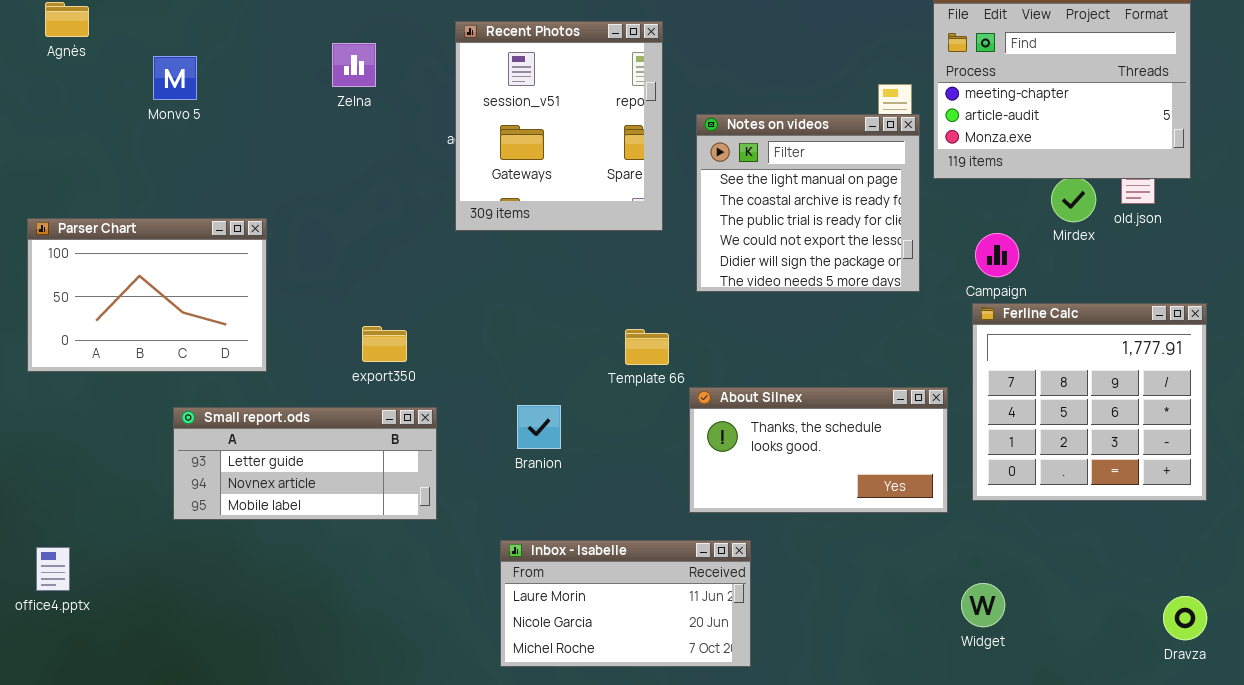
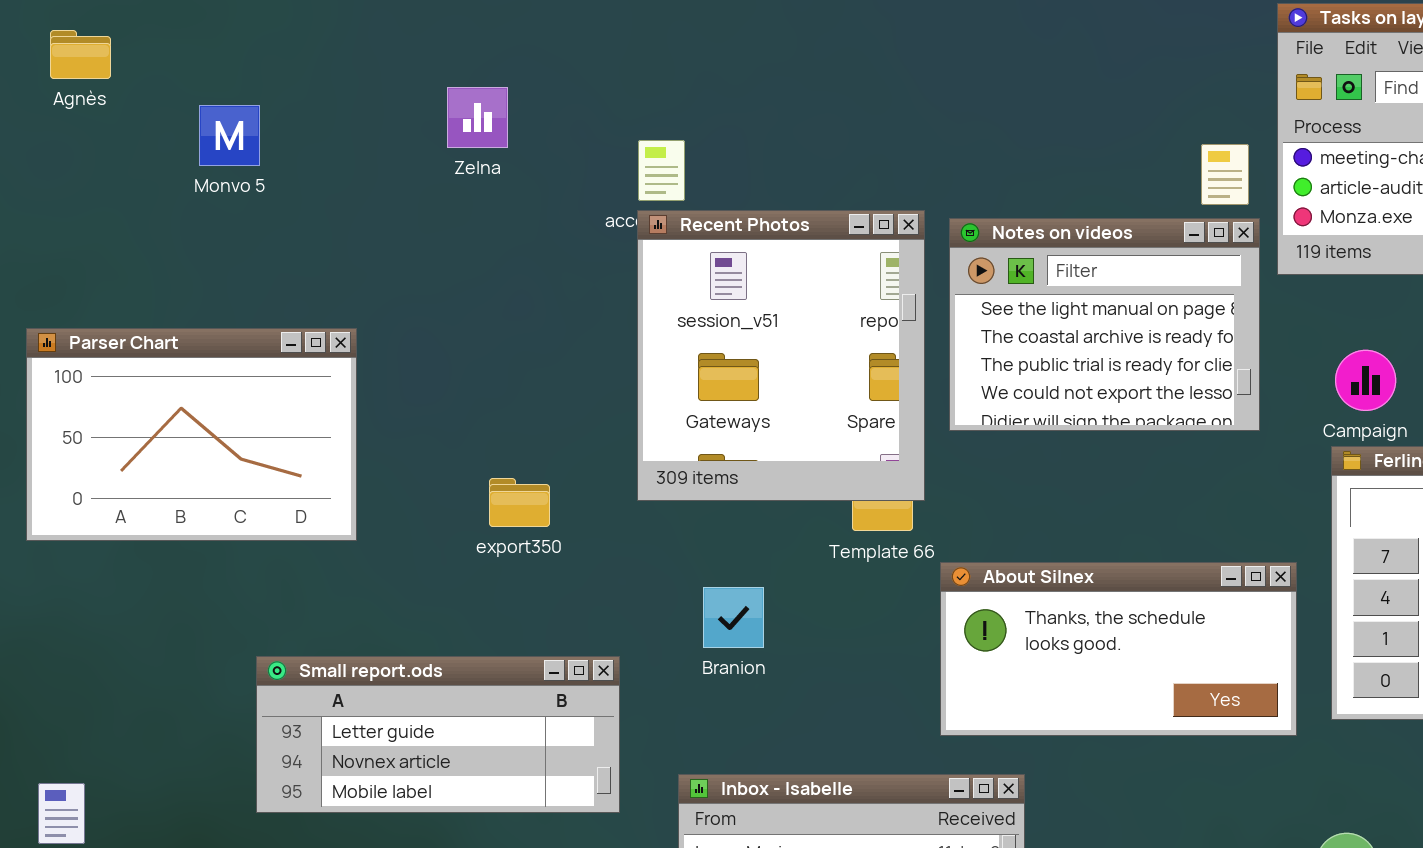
Recent Photos: [455,21,663,231] -> [637,210,925,501], moved
Notes on videos: [696,114,920,292] -> [949,218,1260,431], resized
Small report.ods: [173,407,437,520] -> [256,656,620,813], moved

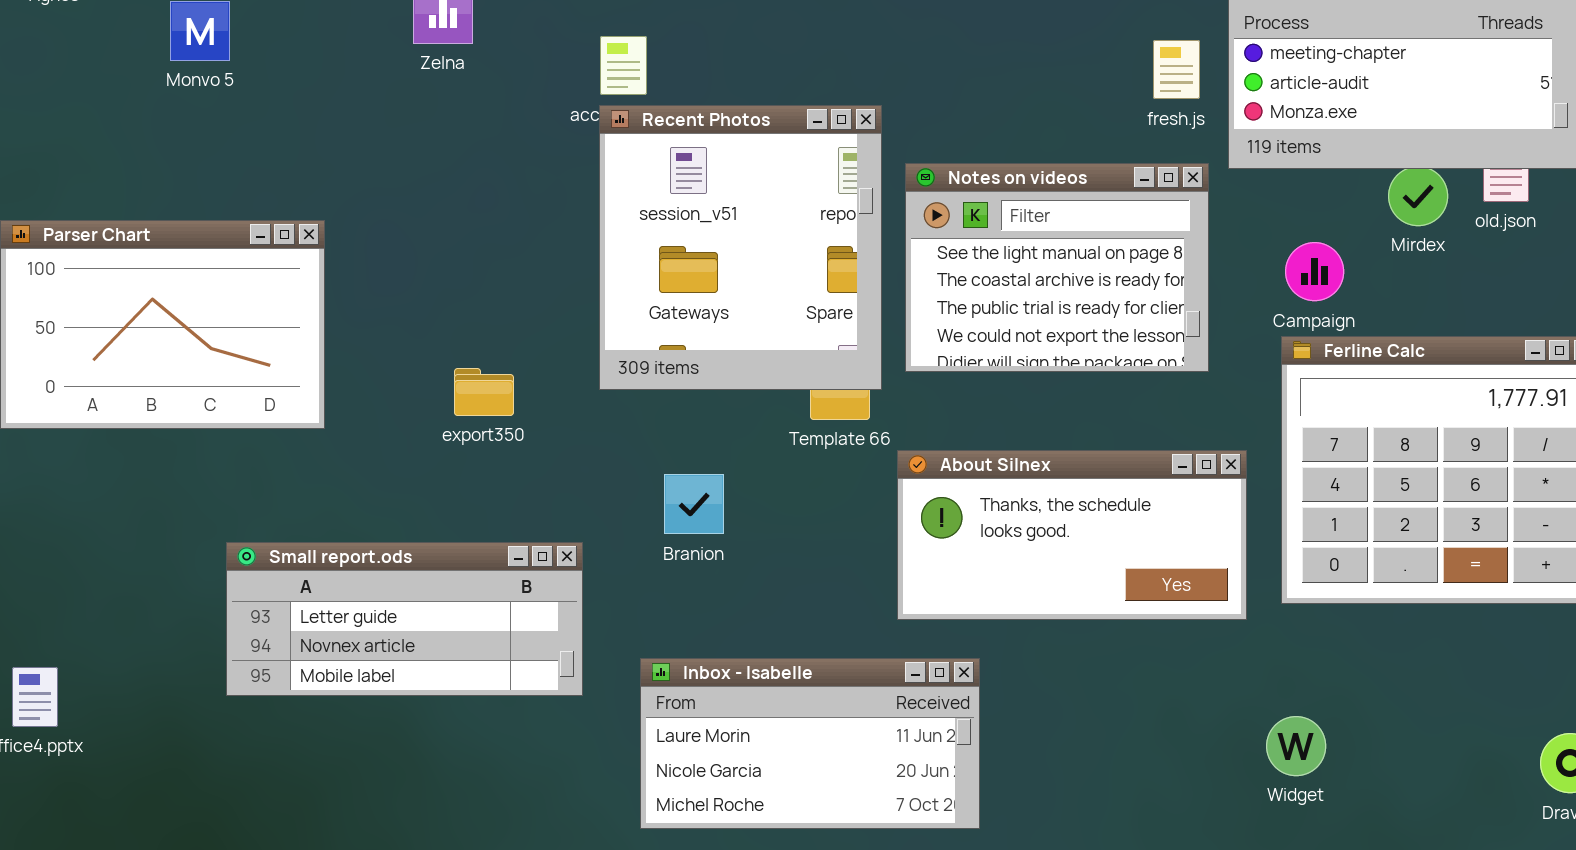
Notes on videos: [949,218,1260,431] -> [905,163,1209,372], moved

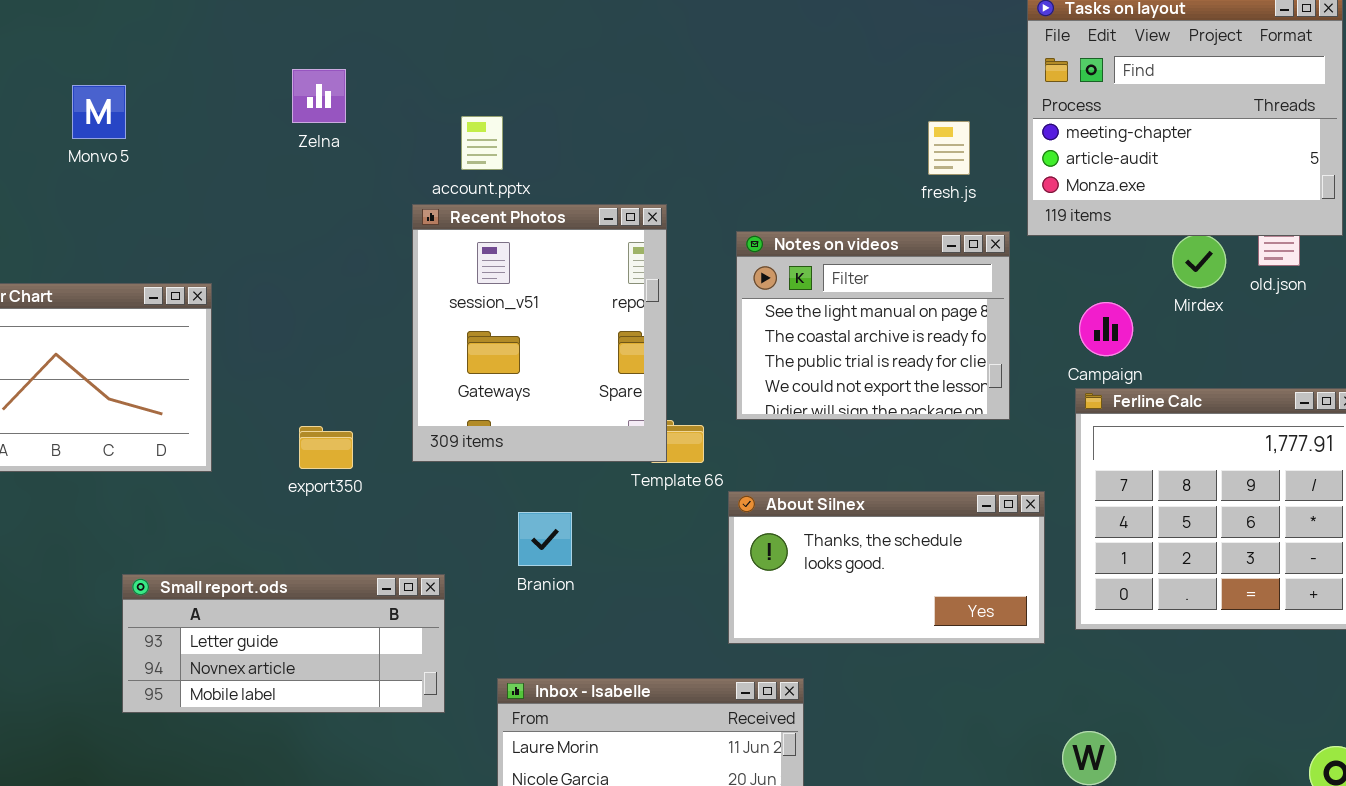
fresh.js: [1153,40,1200,99] -> [928,121,970,175], moved
Recent Photos: [599,105,882,390] -> [412,204,667,462], moved
export350: [454,368,514,416] -> [299,426,353,469], moved

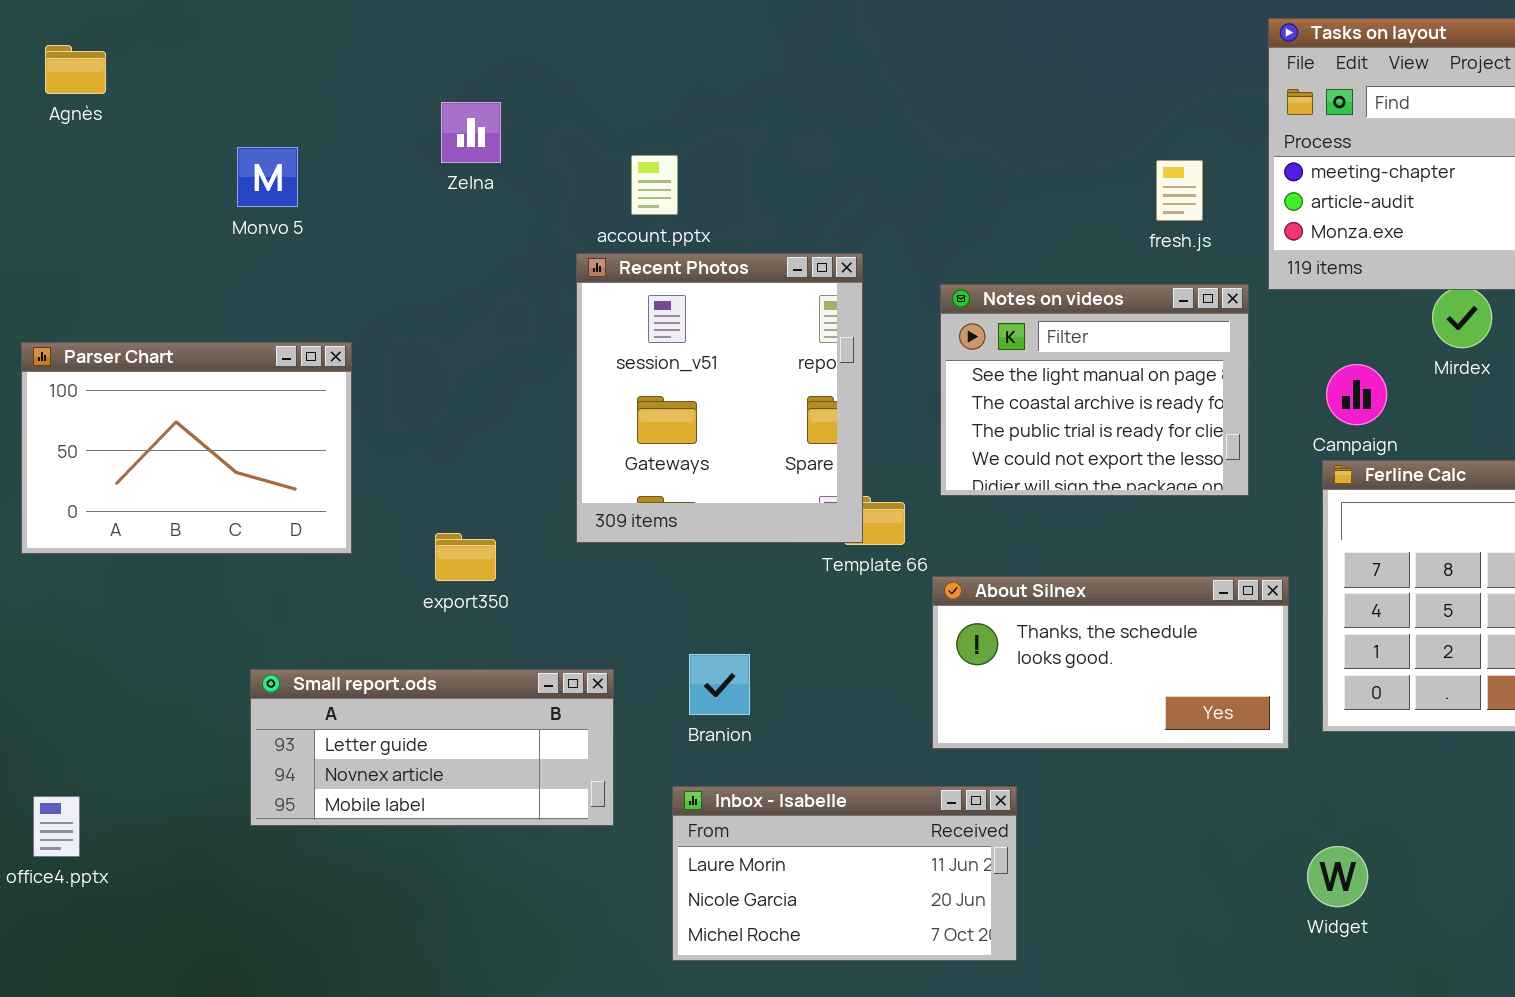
Monvo 5: [72,85,126,139] -> [237,147,298,207], moved
export350: [299,426,353,469] -> [435,533,496,581], moved
Branion: [518,512,572,566] -> [689,654,750,715], moved

